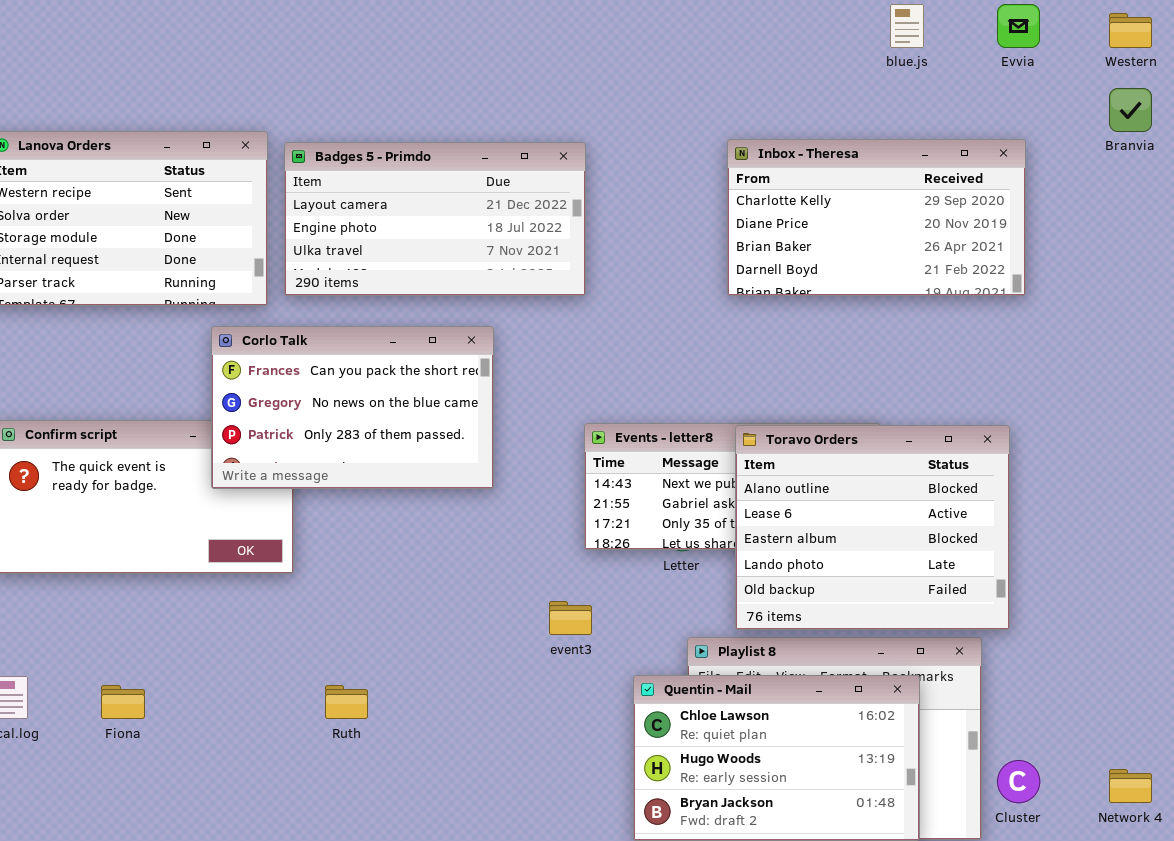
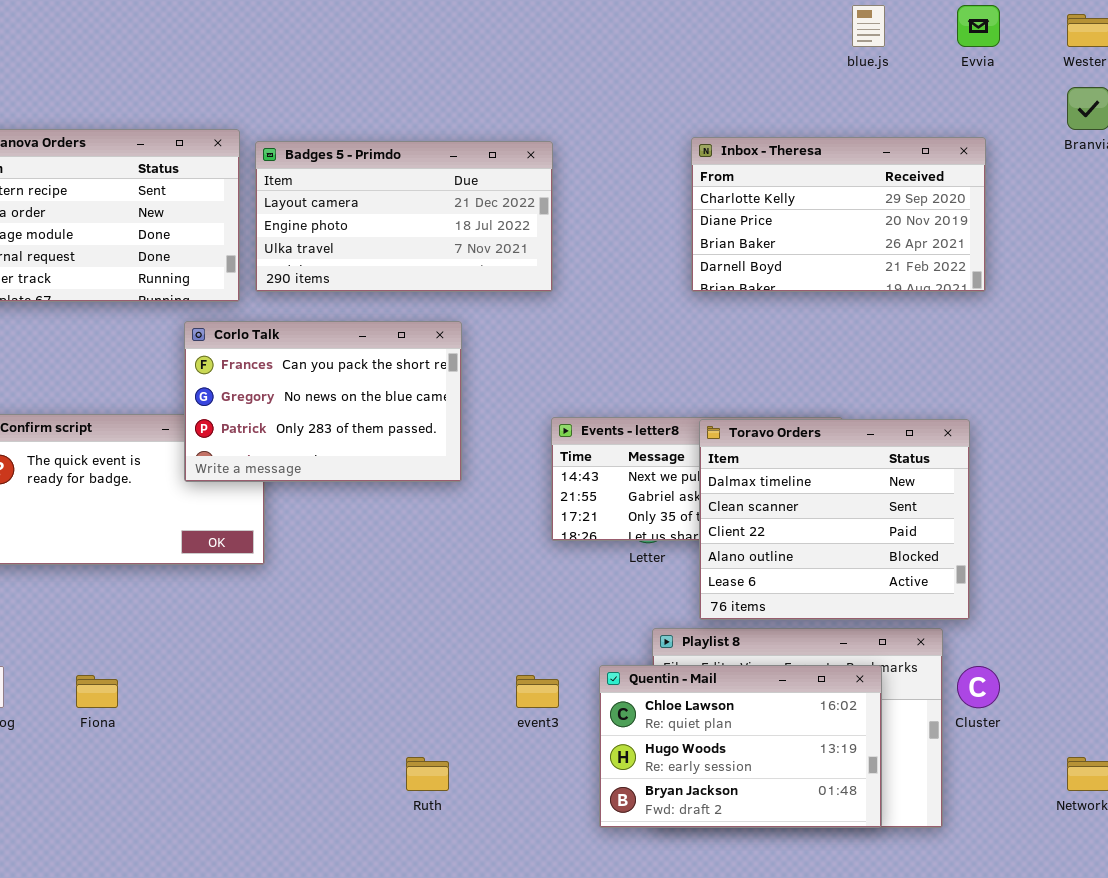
Toravo Orders: [735,425,1010,630] -> [699,419,970,620], scrolled up 3 rows
event3: [549,601,592,635] -> [516,675,559,708], moved
Ruth: [325,685,368,719] -> [406,757,449,791], moved
Cluster: [997,760,1040,803] -> [957,666,1000,708], moved

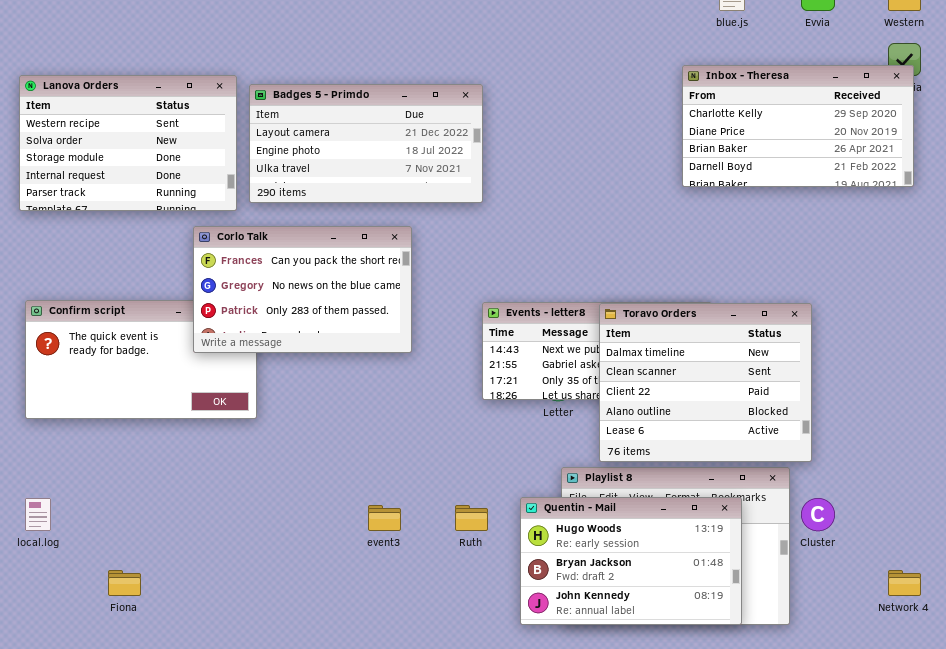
Inbox - Theresa: [691,137,986,292] -> [682,65,914,187], moved
Quentin - Mail: [599,665,882,828] -> [520,497,742,625], scrolled down 1 row
Fiona: [76,675,118,708] -> [108,570,141,596], moved
event3: [516,675,559,708] -> [368,505,401,531], moved
Ruth: [406,757,449,791] -> [455,505,488,531], moved

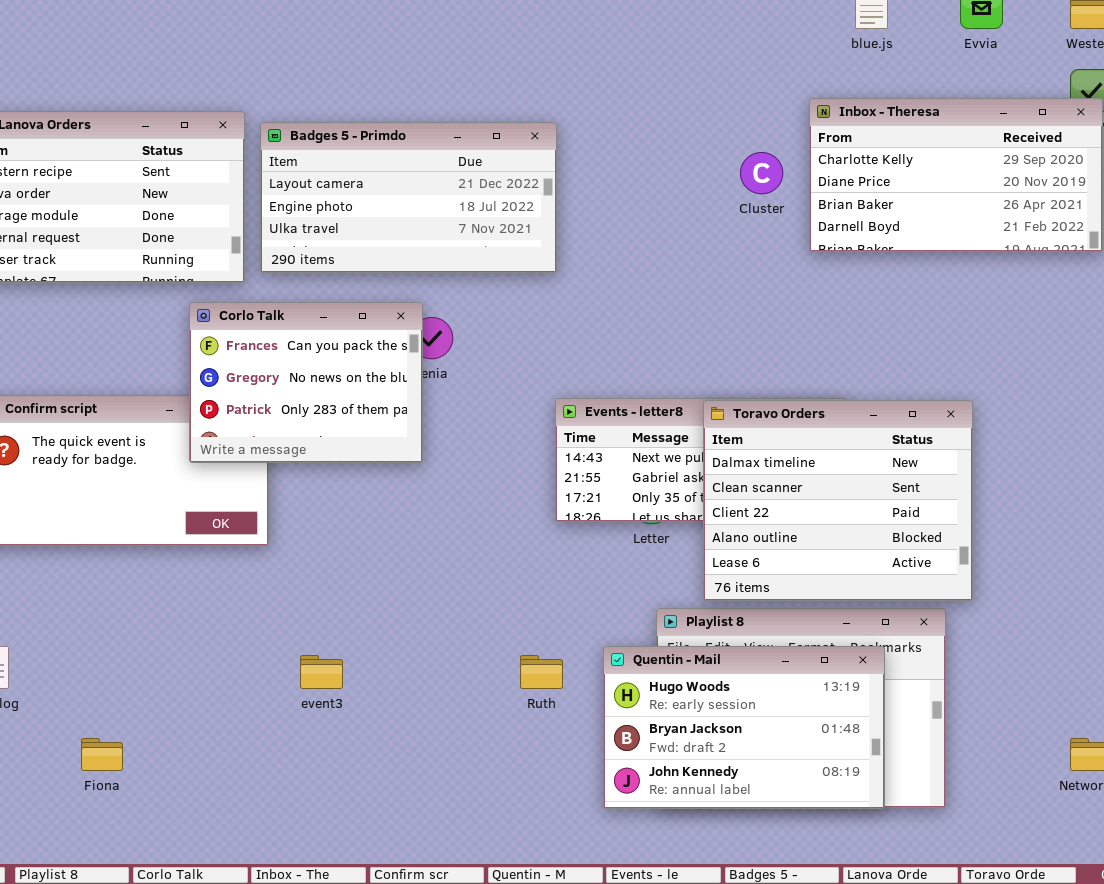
Corlo Talk: [193,226,412,353] -> [189,302,423,463], resized
Cluster: [801,498,835,531] -> [740,152,783,194], moved
event3: [368,505,401,531] -> [300,655,343,689], moved

